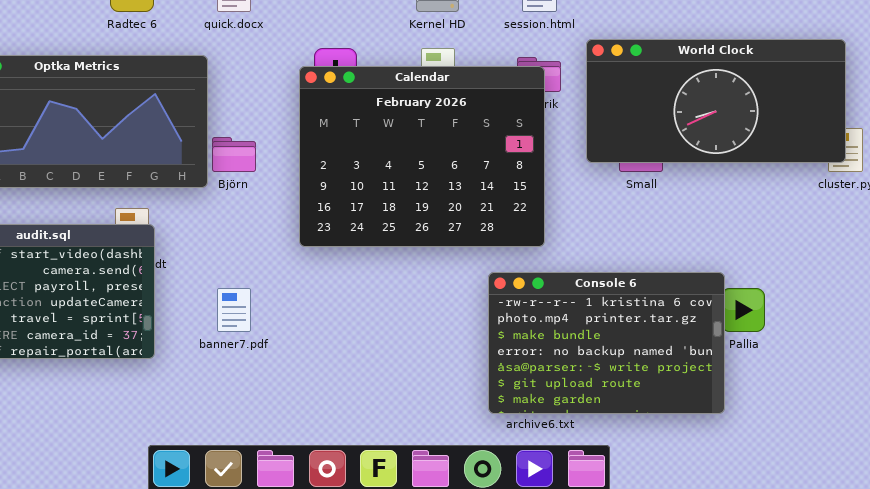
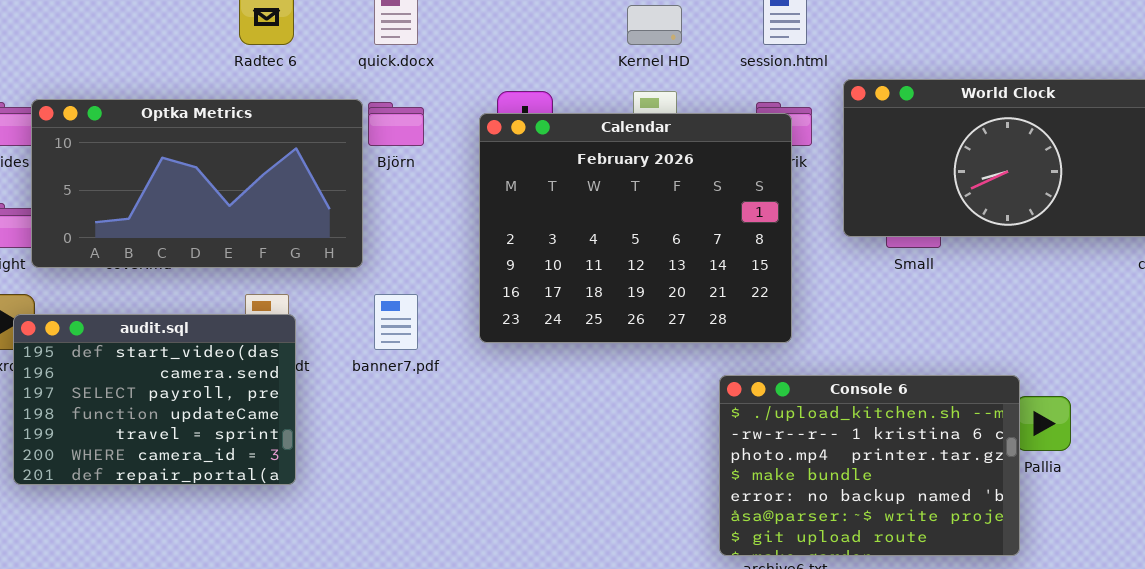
Björn: [212,137,256,172] -> [368,102,424,146], moved
Console 6: [488,272,725,414] -> [719,375,1020,556], scrolled up 1 row
banner7.pdf: [217,288,251,332] -> [374,294,418,350], moved

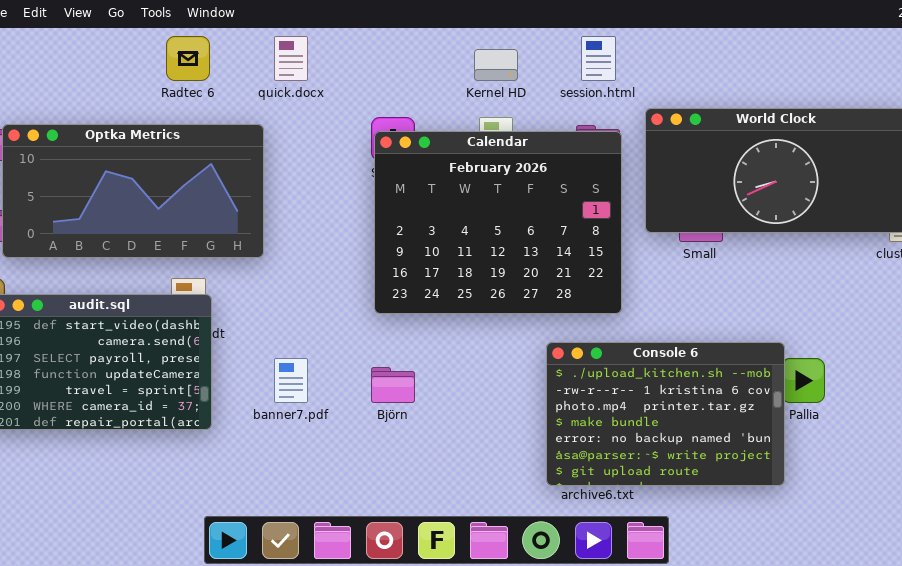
Björn: [368,102,424,146] -> [371,367,415,403], moved
Calendar: [479,113,792,343] -> [374,131,622,314], moved
banner7.pdf: [374,294,418,350] -> [274,358,308,403], moved

